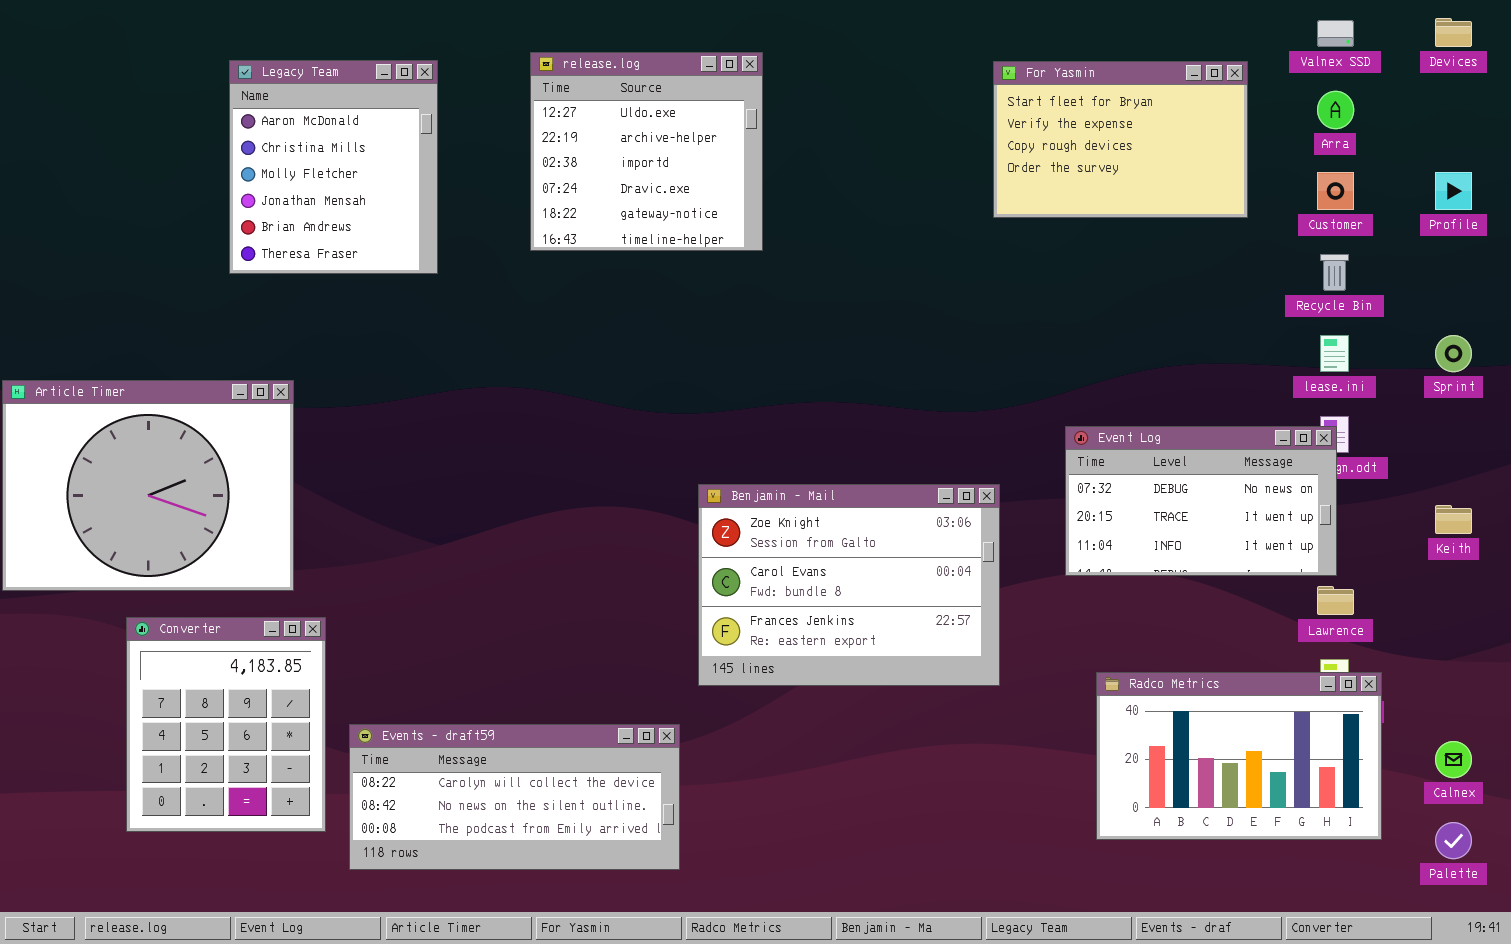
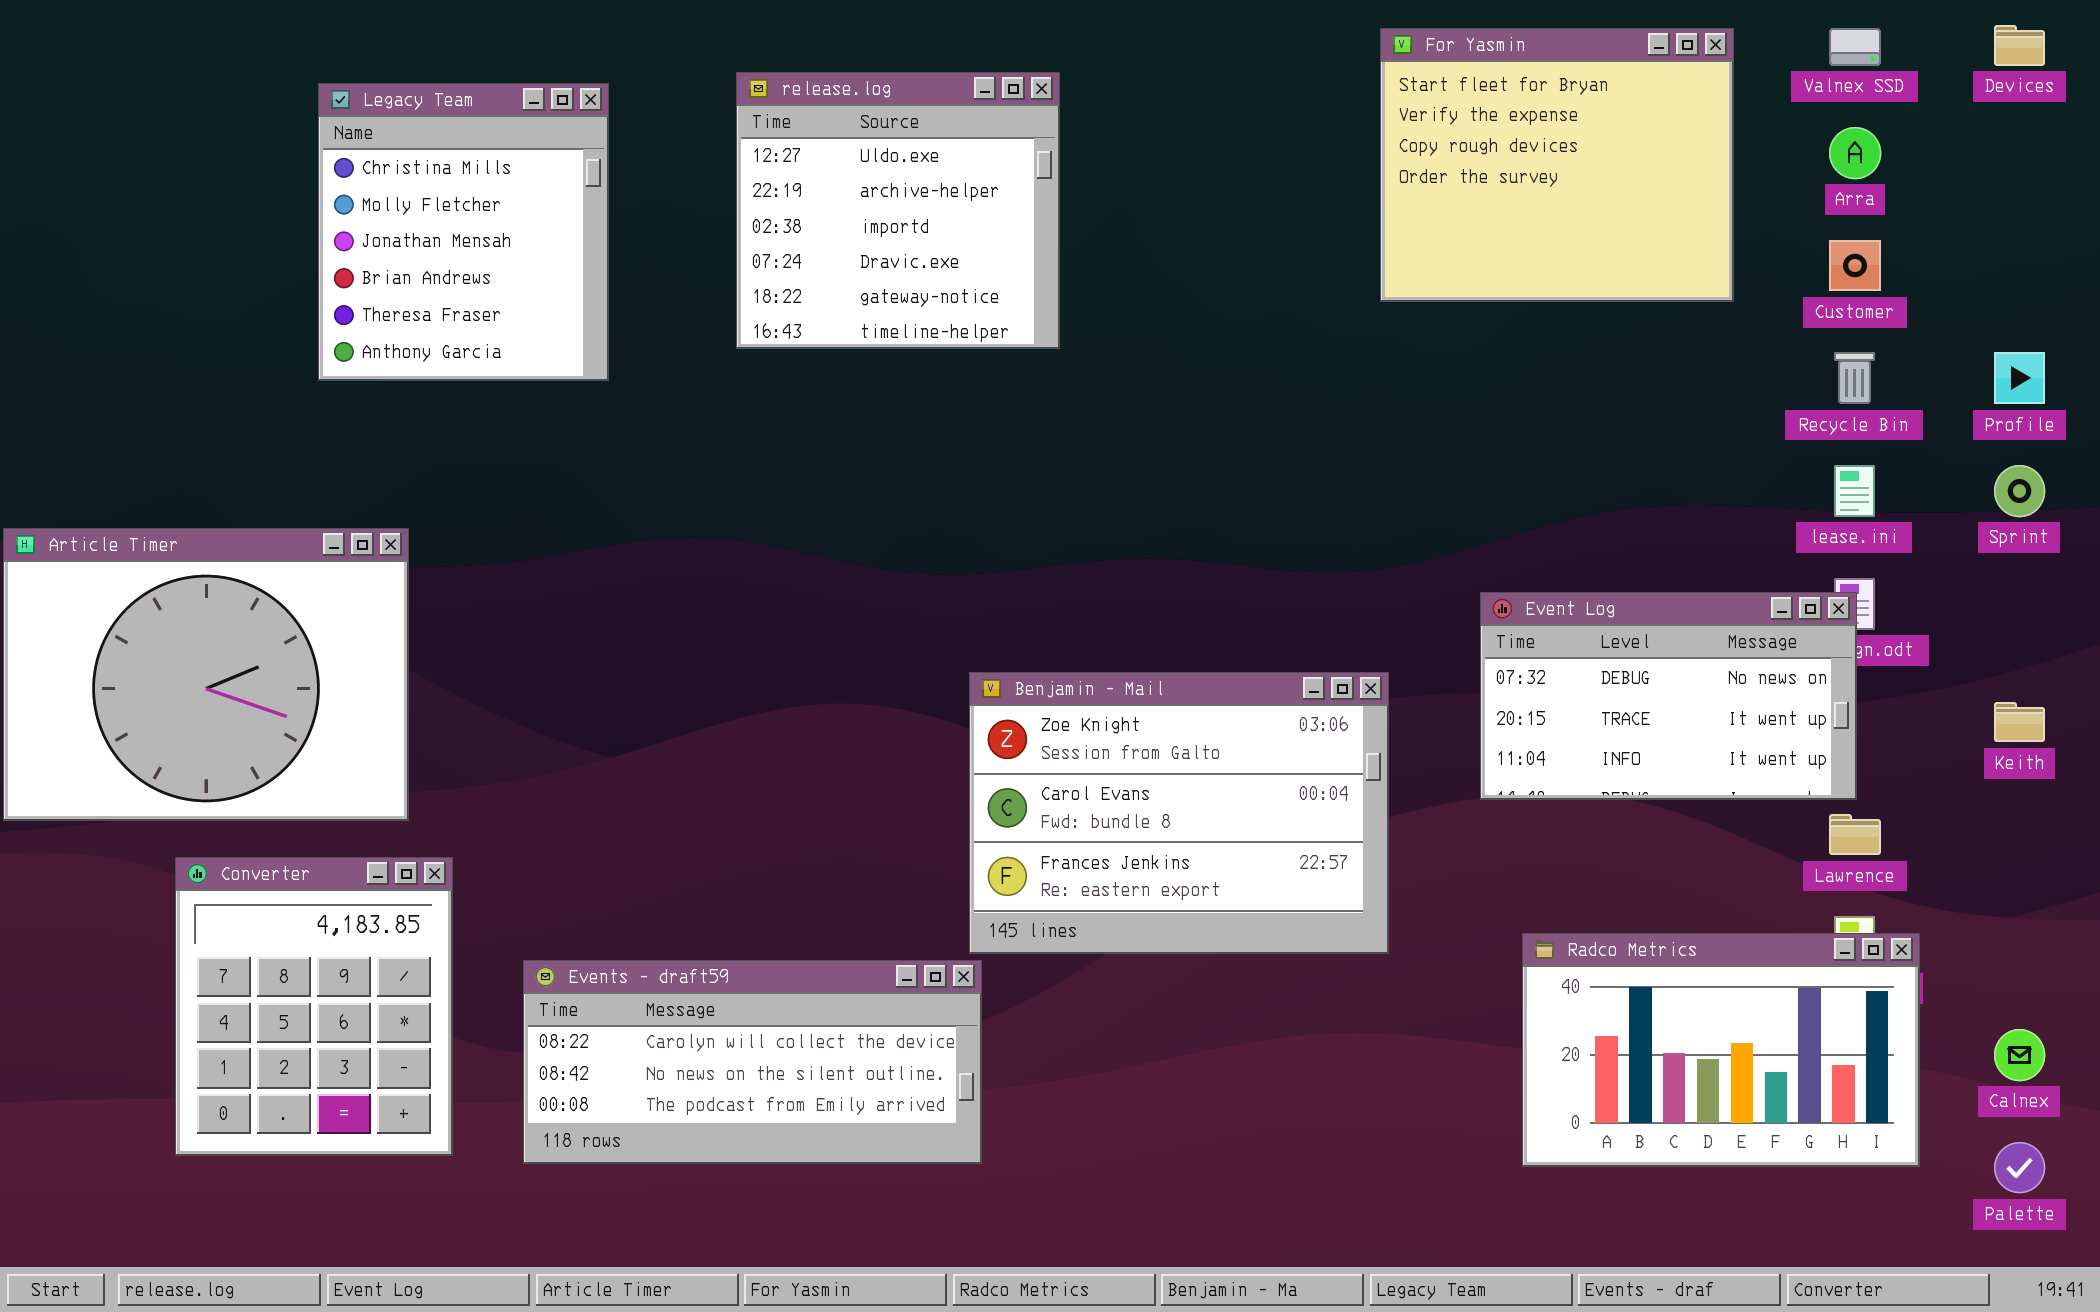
Legacy Team: [229,60,438,274] -> [318,83,609,381], scrolled down 1 row
For Yasmin: [993,61,1248,218] -> [1380,28,1734,302], resized
Profile: [1435,172,1472,210] -> [1994,352,2045,404], moved
Events - draft59: [349,724,680,870] -> [523,960,982,1164], moved

